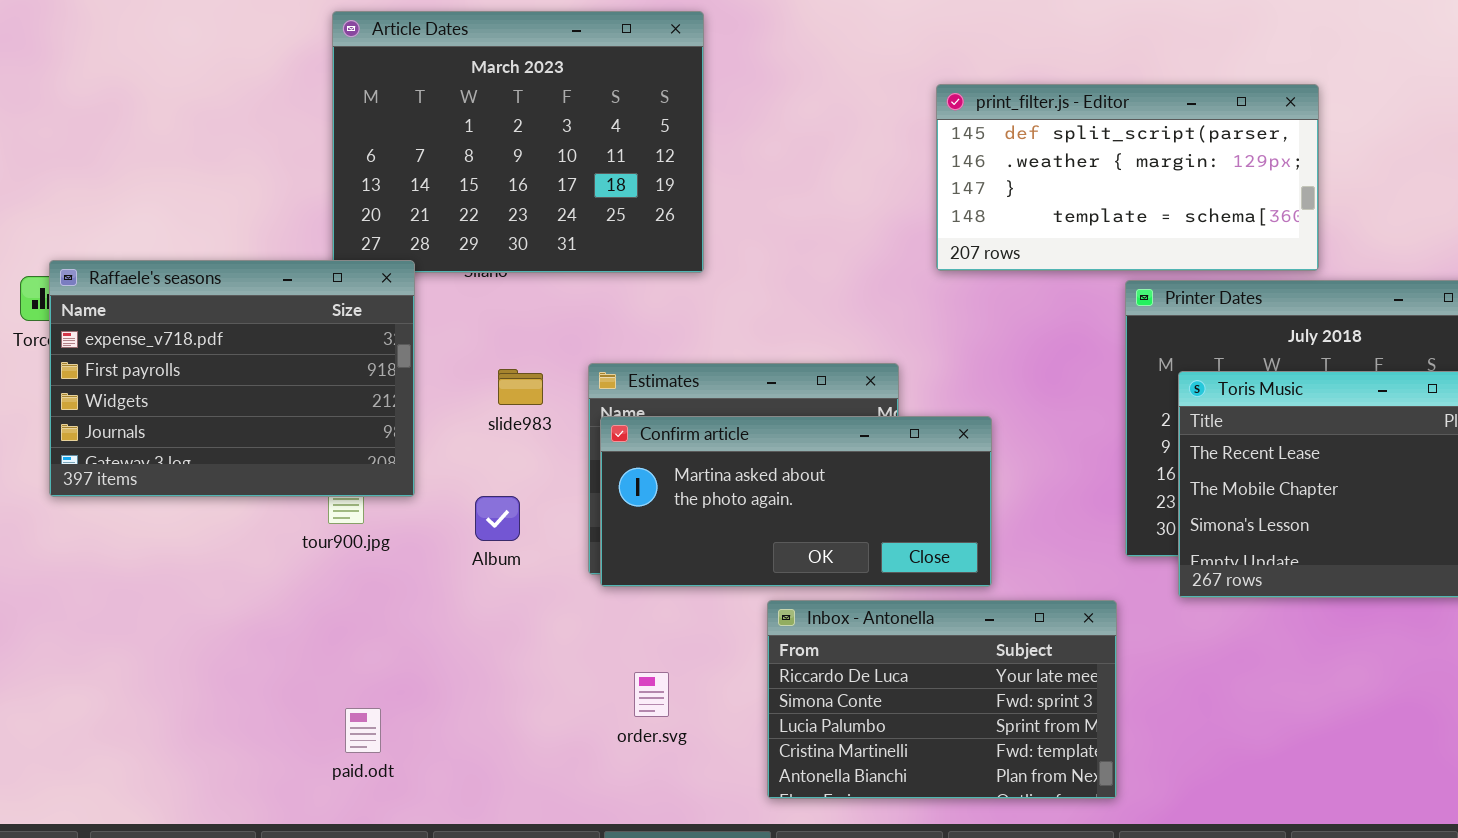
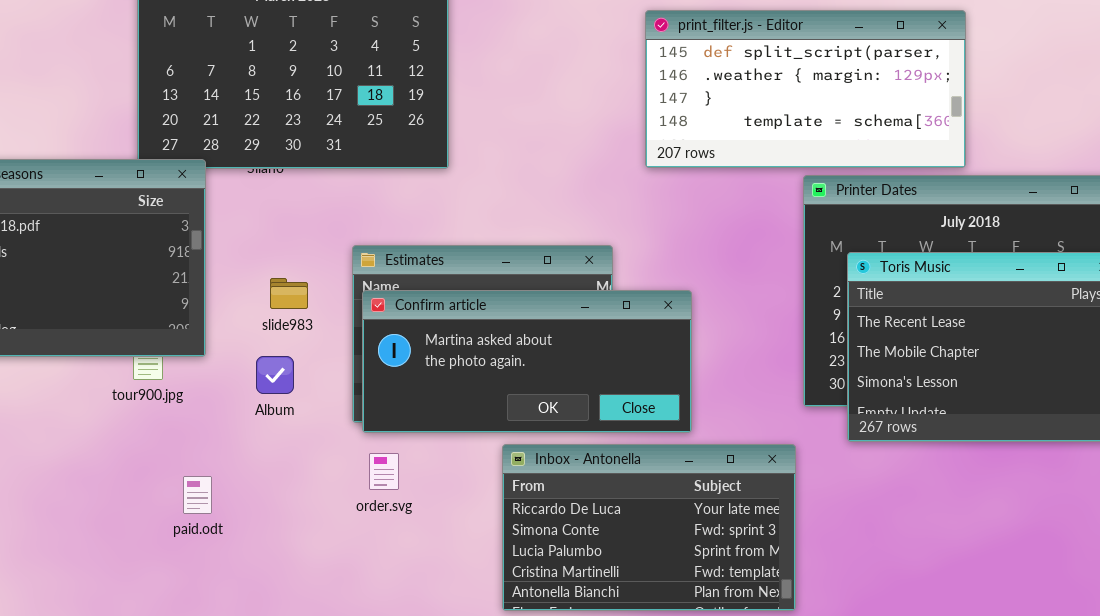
slide983: [498,369,543,405] -> [270,278,308,309], moved
order.svg: [634,672,669,717] -> [369,453,399,490], moved
paid.odt: [345,708,381,753] -> [183,476,212,514], moved

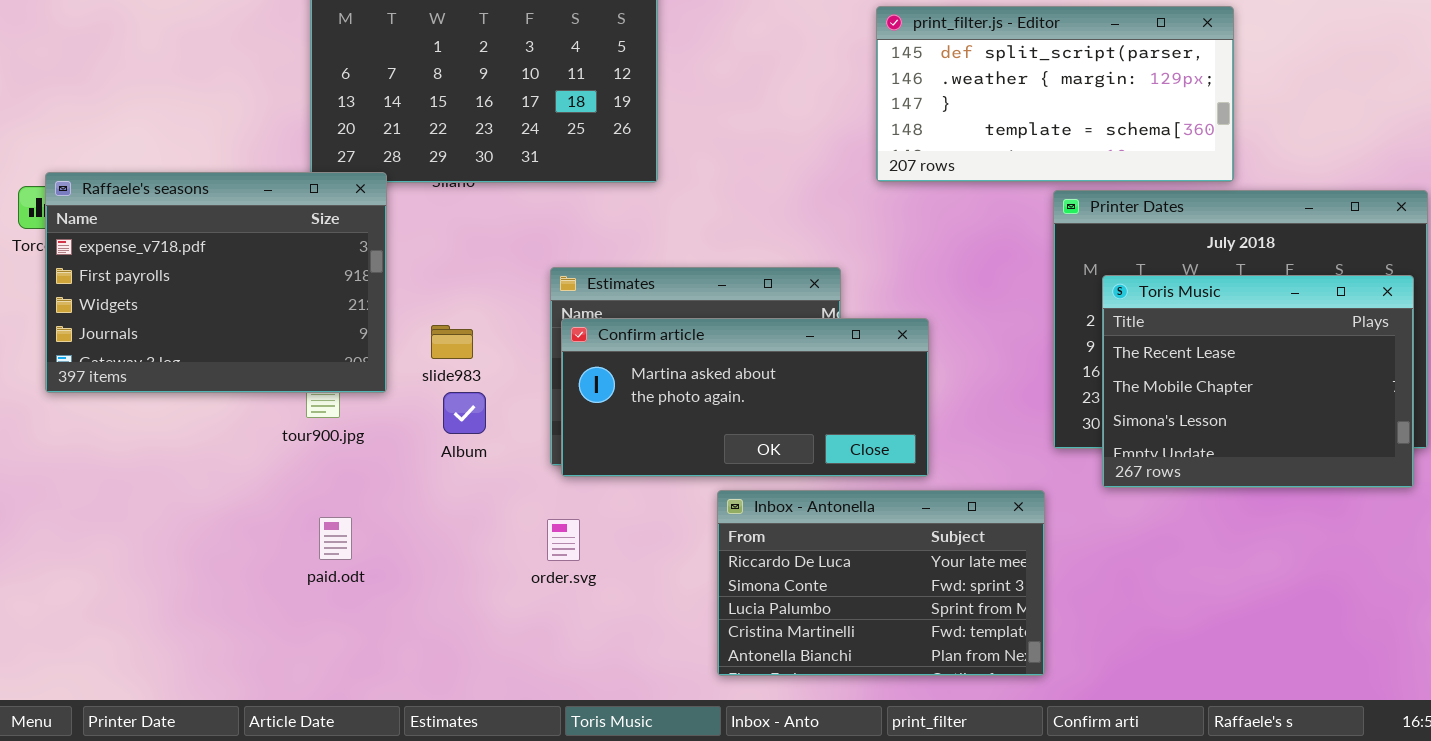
slide983: [270,278,308,309] -> [431,325,473,359], moved
order.svg: [369,453,399,490] -> [547,519,580,561], moved
paid.odt: [183,476,212,514] -> [319,517,352,560], moved

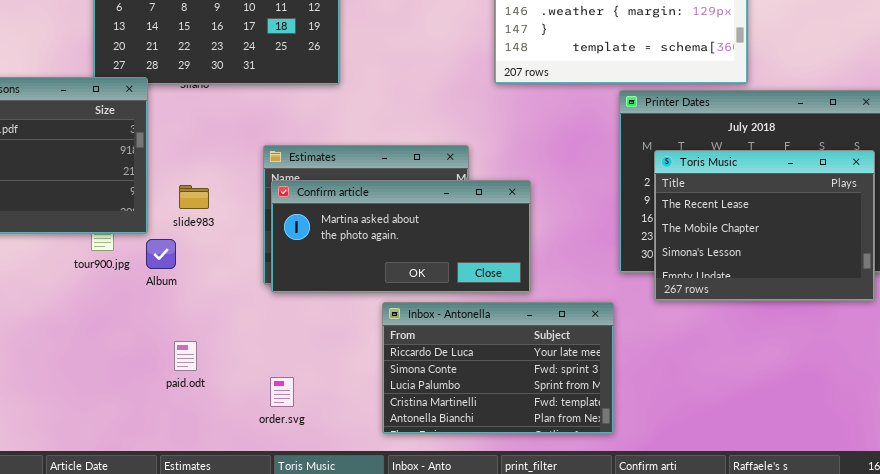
Album: [443,392,486,434] -> [146,239,176,269], moved
paid.odt: [319,517,352,560] -> [174,341,197,371], moved
order.svg: [547,519,580,561] -> [270,377,294,407], moved

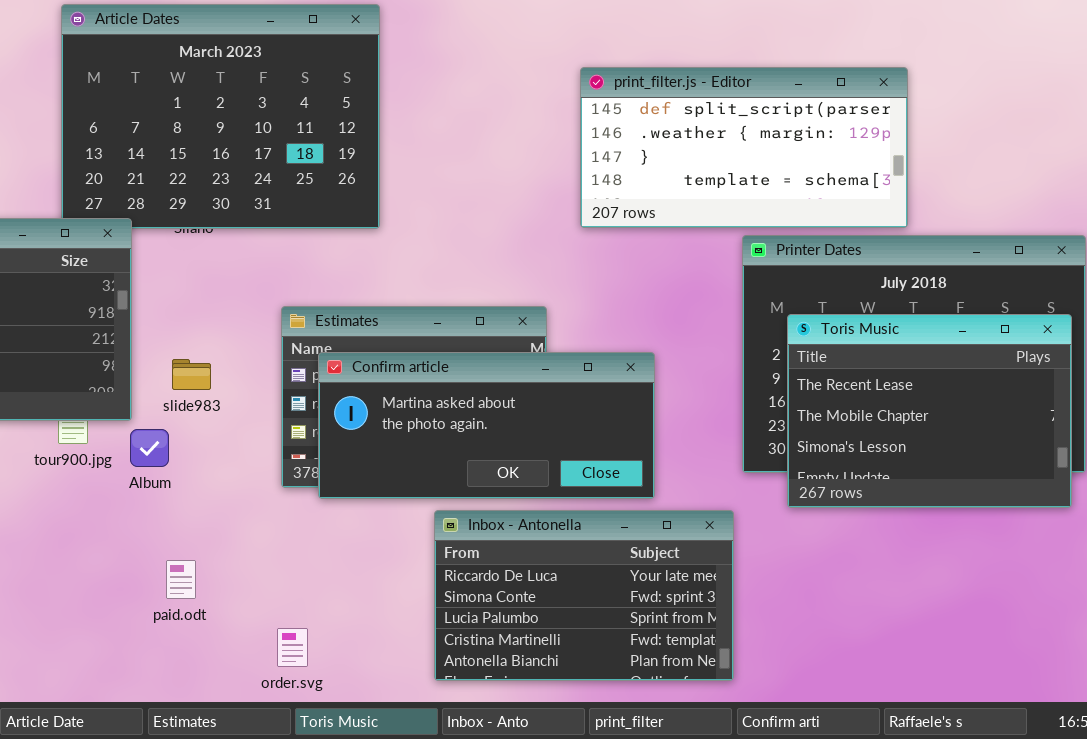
Confirm article: [271,180,531,293] -> [318,352,655,499], moved
order.svg: [270,377,294,407] -> [277,628,308,667], moved

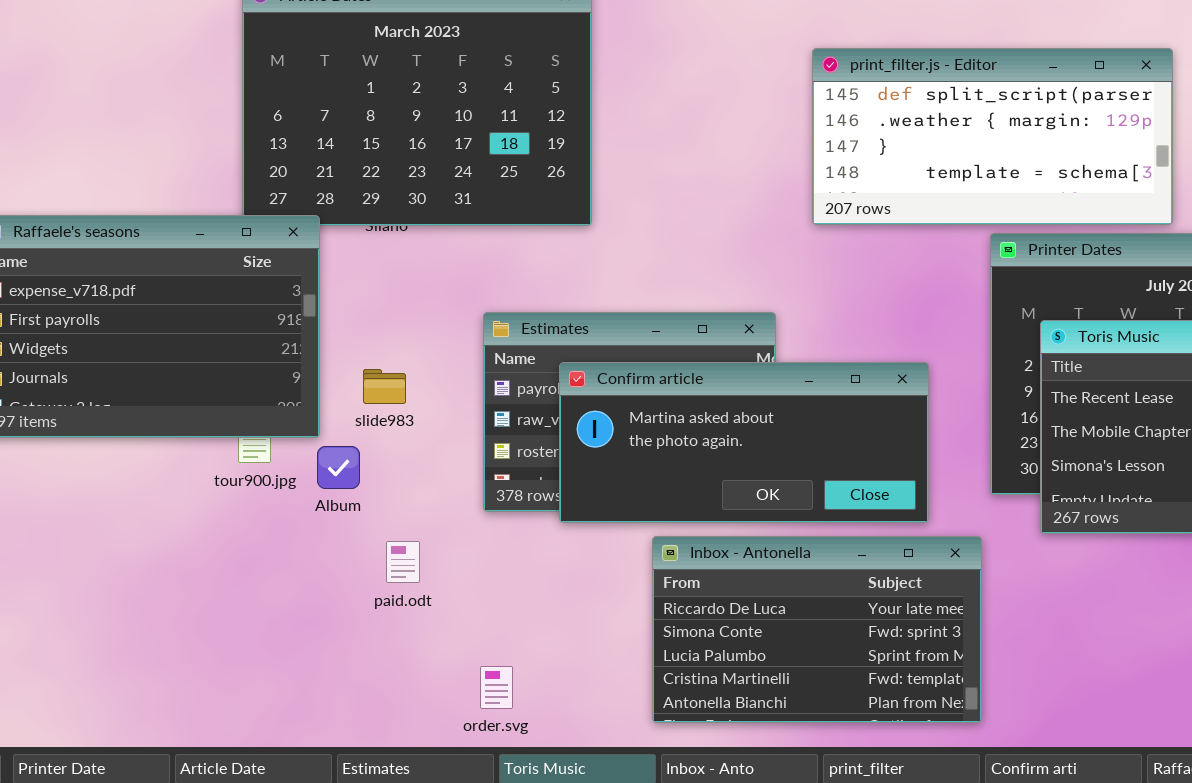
Confirm article: [318,352,655,499] -> [559,362,929,523], moved
paid.odt: [166,560,196,599] -> [386,541,420,583], moved

